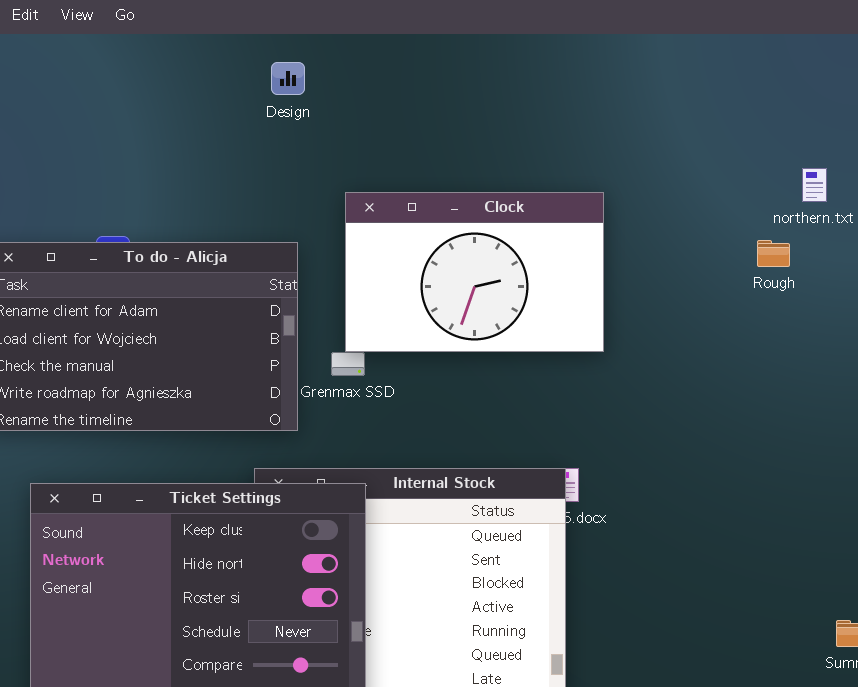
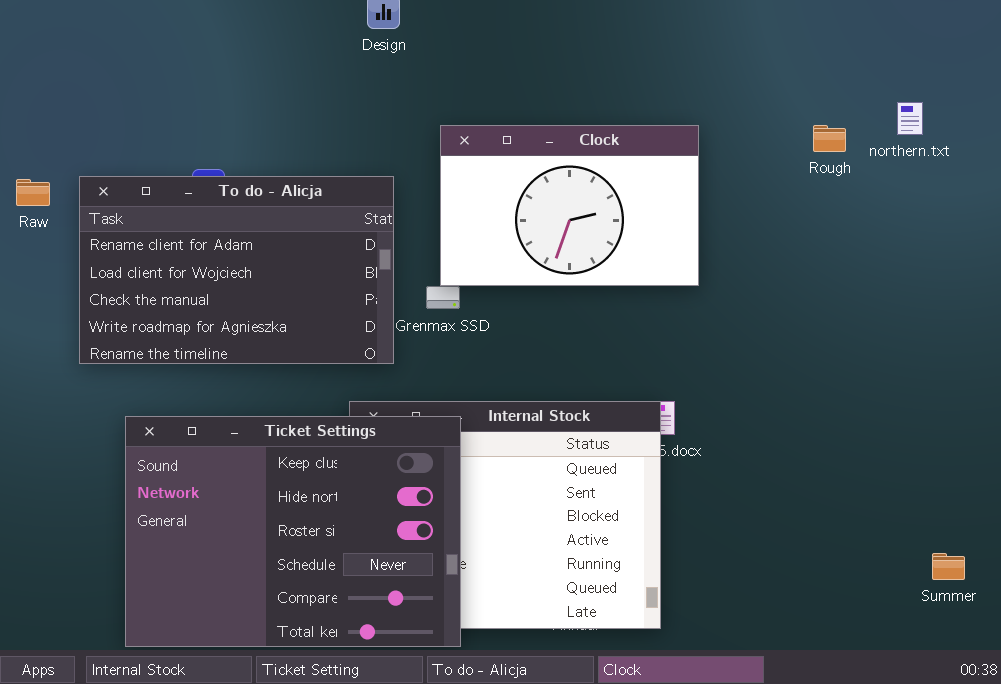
Rough: [757,240,790,267] -> [813,125,846,152], moved

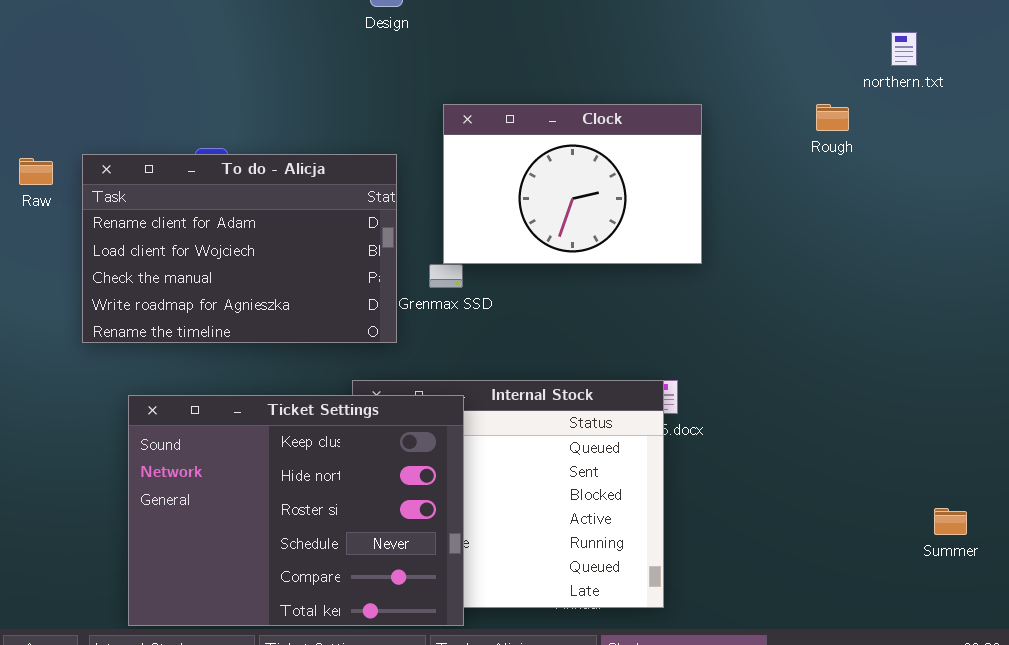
northern.txt: [897,102,923,135] -> [891,32,917,66], moved
Summer: [932,553,965,580] -> [934,508,967,535], moved

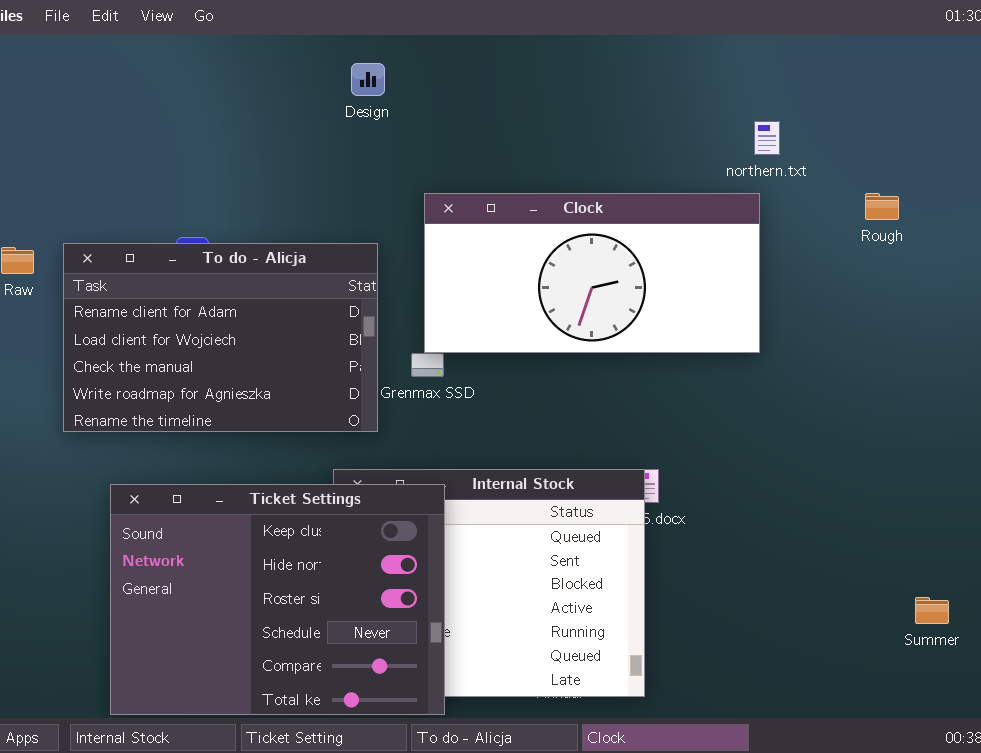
northern.txt: [891,32,917,66] -> [754,121,780,155], moved
Clock: [443,104,702,264] -> [424,193,760,353], resized
Rough: [816,104,849,131] -> [865,193,899,220], moved

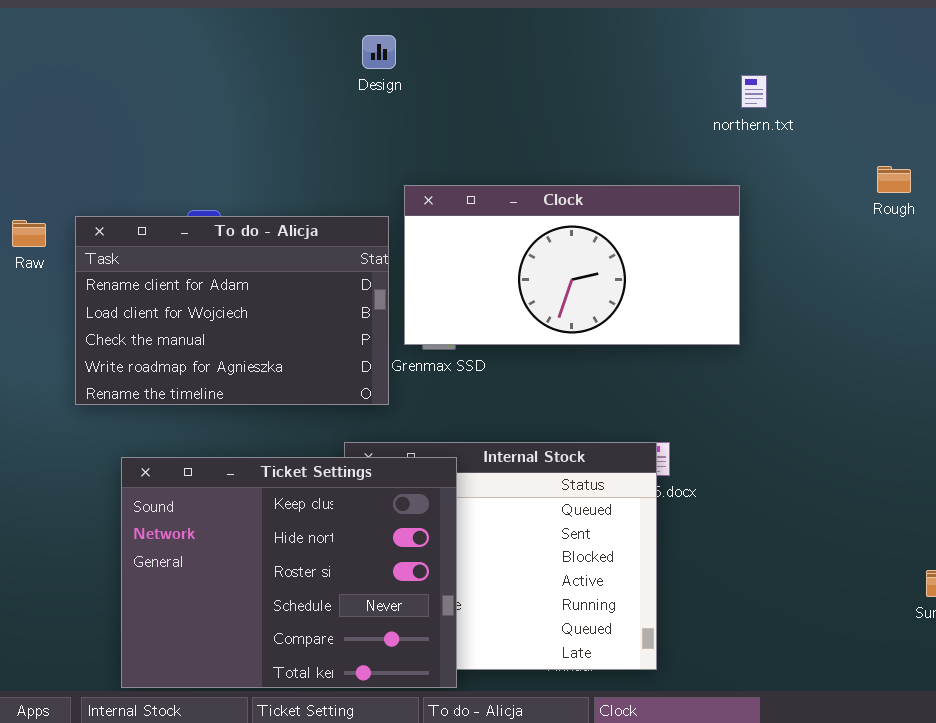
northern.txt: [754,121,780,155] -> [741,75,767,108], moved
Clock: [424,193,760,353] -> [404,185,740,345], moved

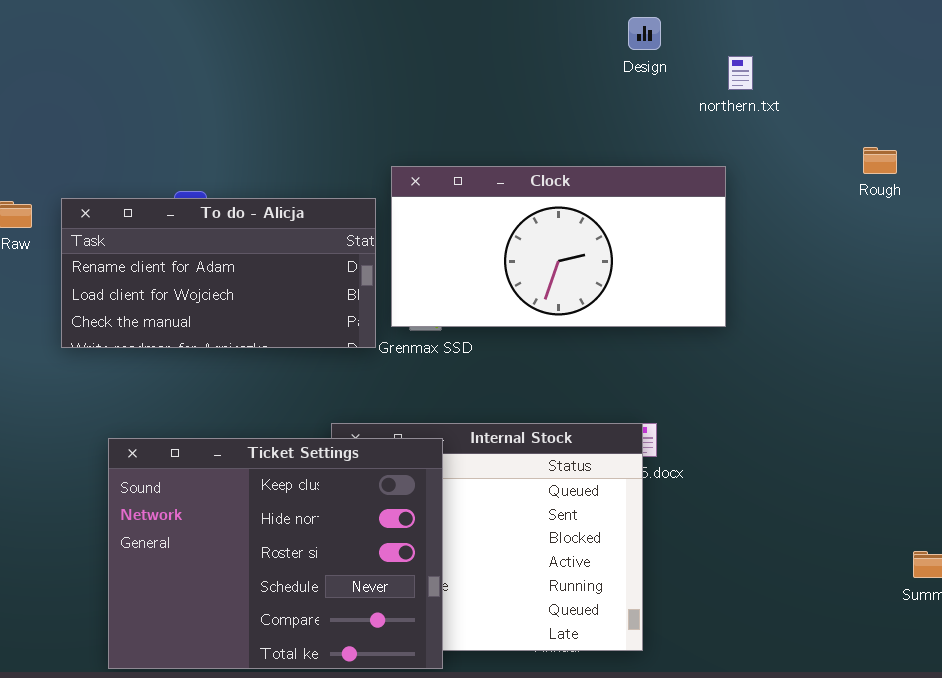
Design: [362,35,396,69] -> [628,17,661,50], moved
To do - Alicja: [75,216,389,405] -> [61,198,376,348], resized

